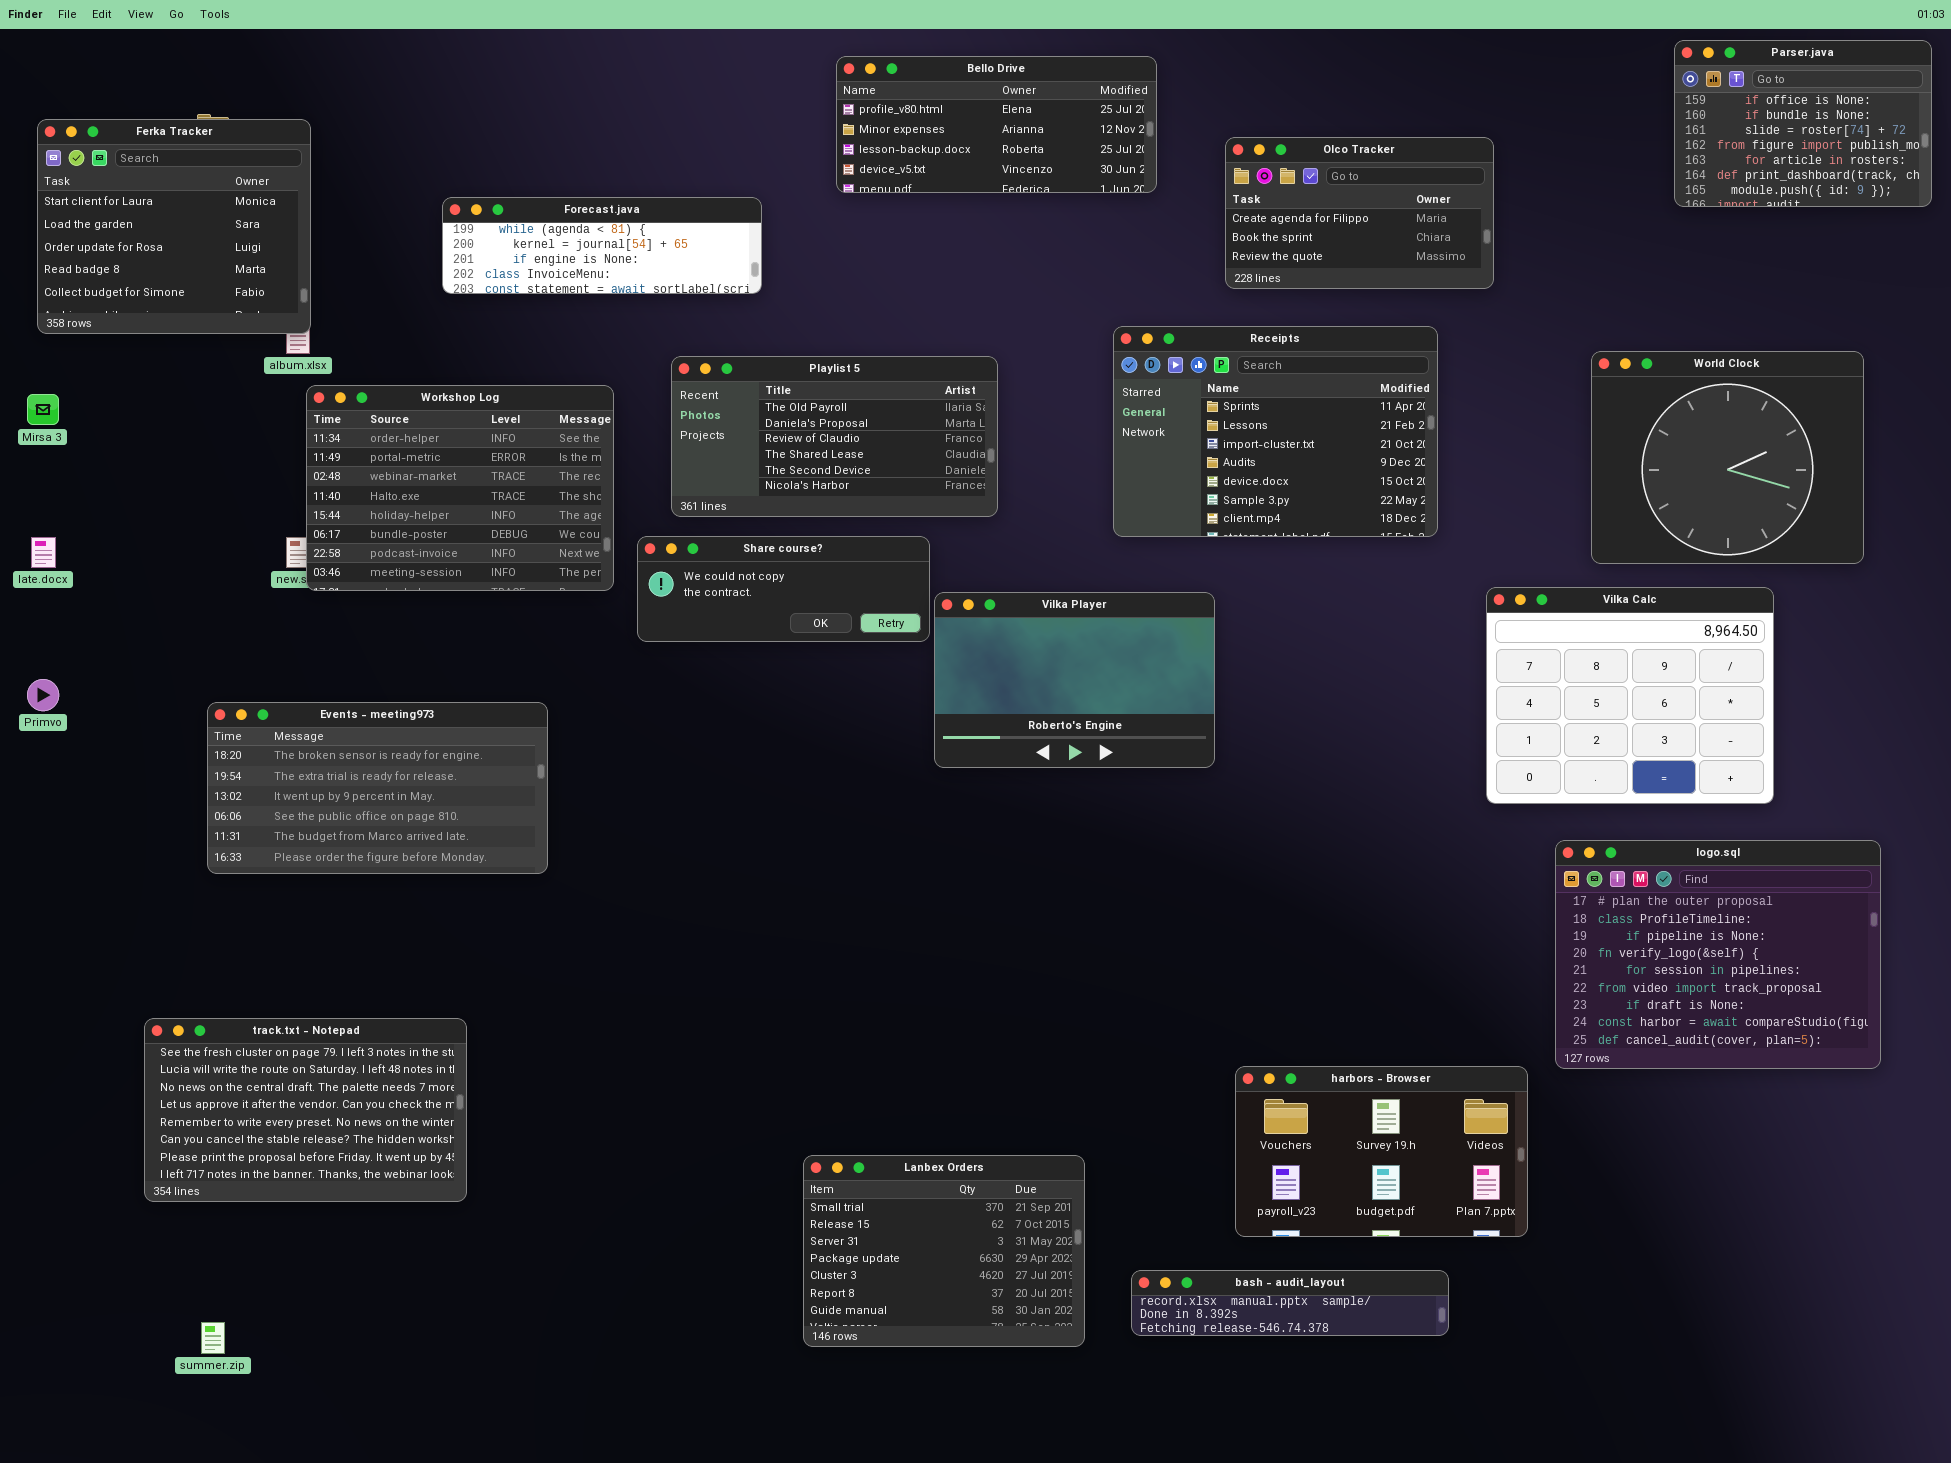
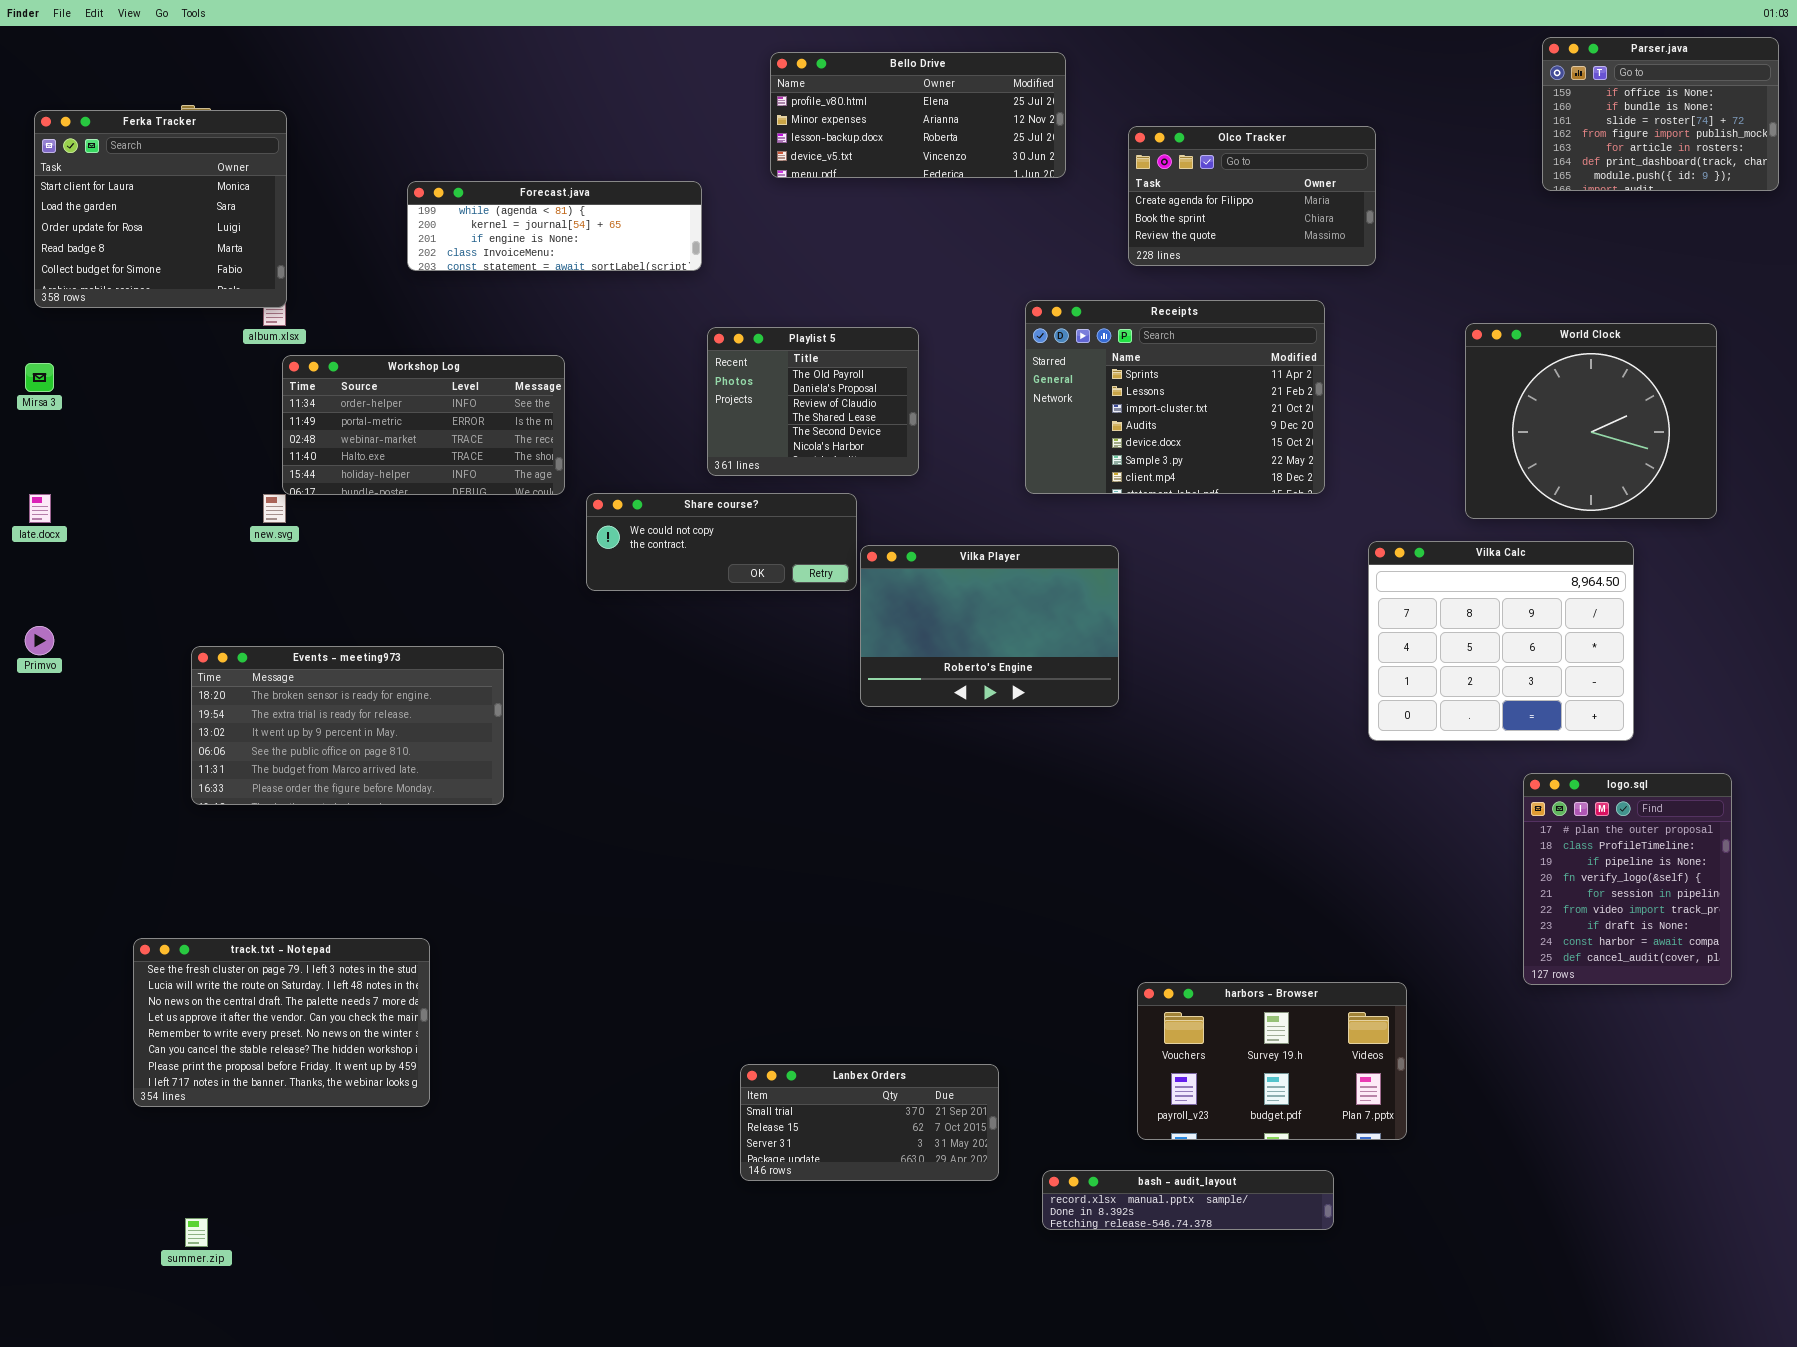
Playlist 5: [671,356,998,517] -> [707,327,919,476], resized
Workshop Log: [306,385,614,591] -> [282,355,565,495], resized
logo.sql: [1555,840,1881,1069] -> [1523,773,1732,985], resized
Lanbex Orders: [803,1155,1085,1347] -> [740,1064,999,1181], resized

